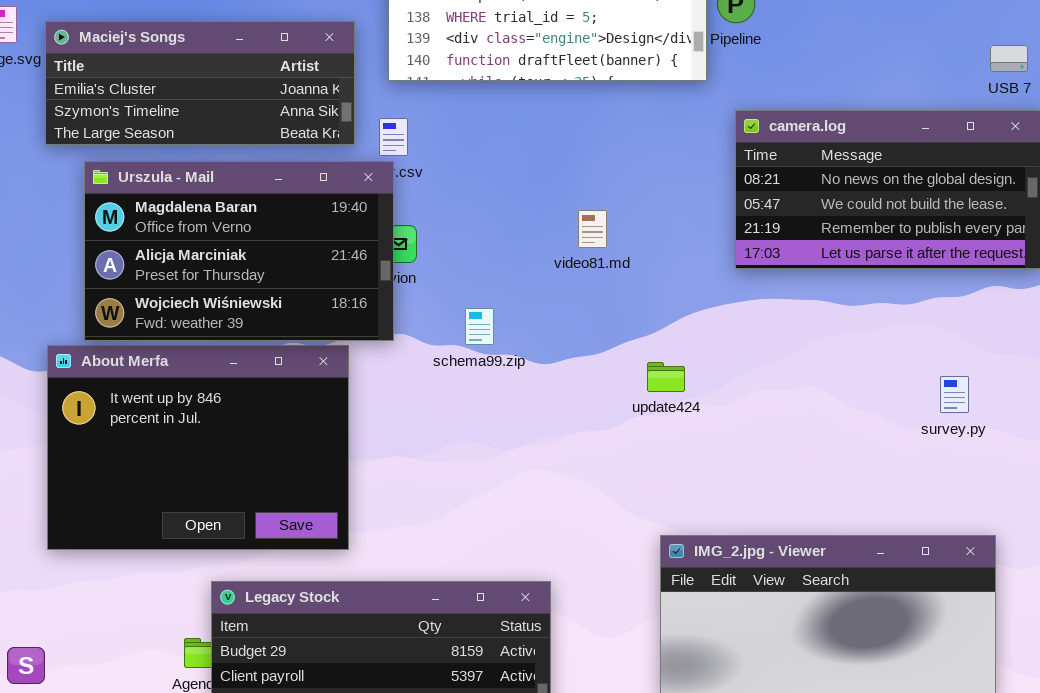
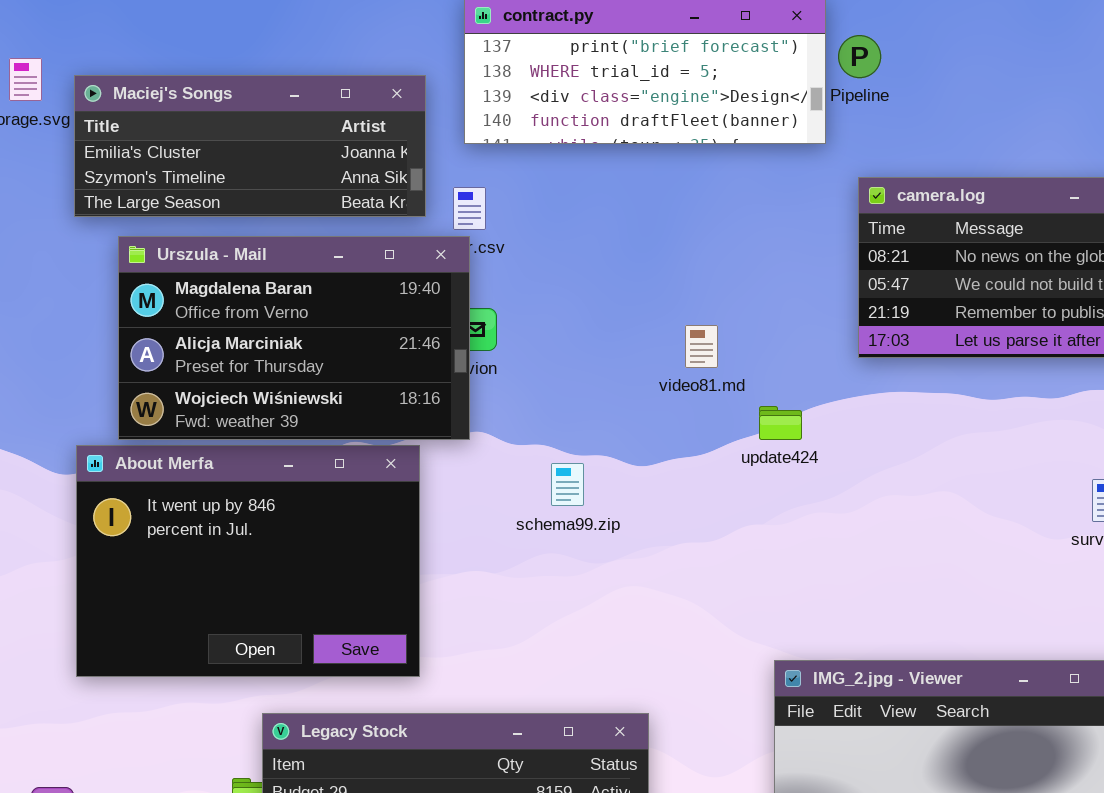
video81.md: [578,210,607,248] -> [685,325,718,368], moved
schema99.zip: [465,308,494,345] -> [551,463,584,506], moved
update424: [647,362,685,392] -> [759,406,802,440], moved

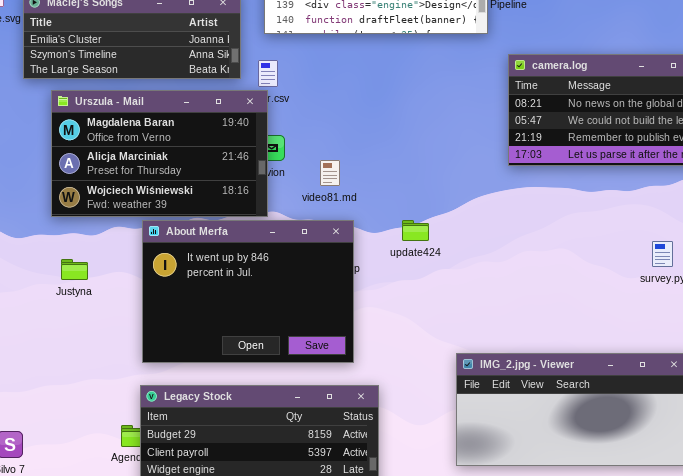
video81.md: [685,325,718,368] -> [320,160,340,186], moved
update424: [759,406,802,440] -> [402,220,429,241], moved
About Merfa: [76,445,420,677] -> [142,220,354,363], moved

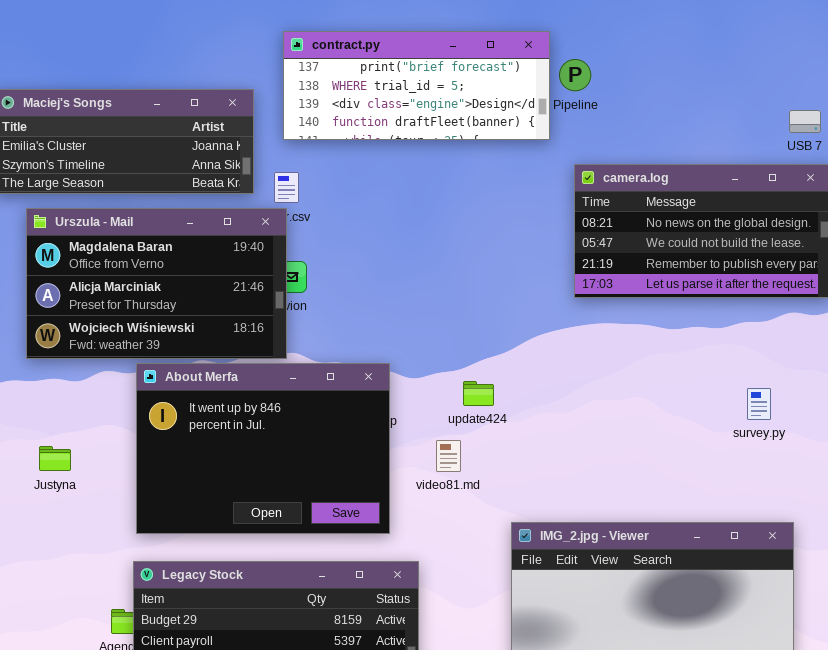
video81.md: [320,160,340,186] -> [436,440,461,472], moved
update424: [402,220,429,241] -> [463,381,494,406], moved
Justyna: [61,259,88,280] -> [39,446,71,471], moved

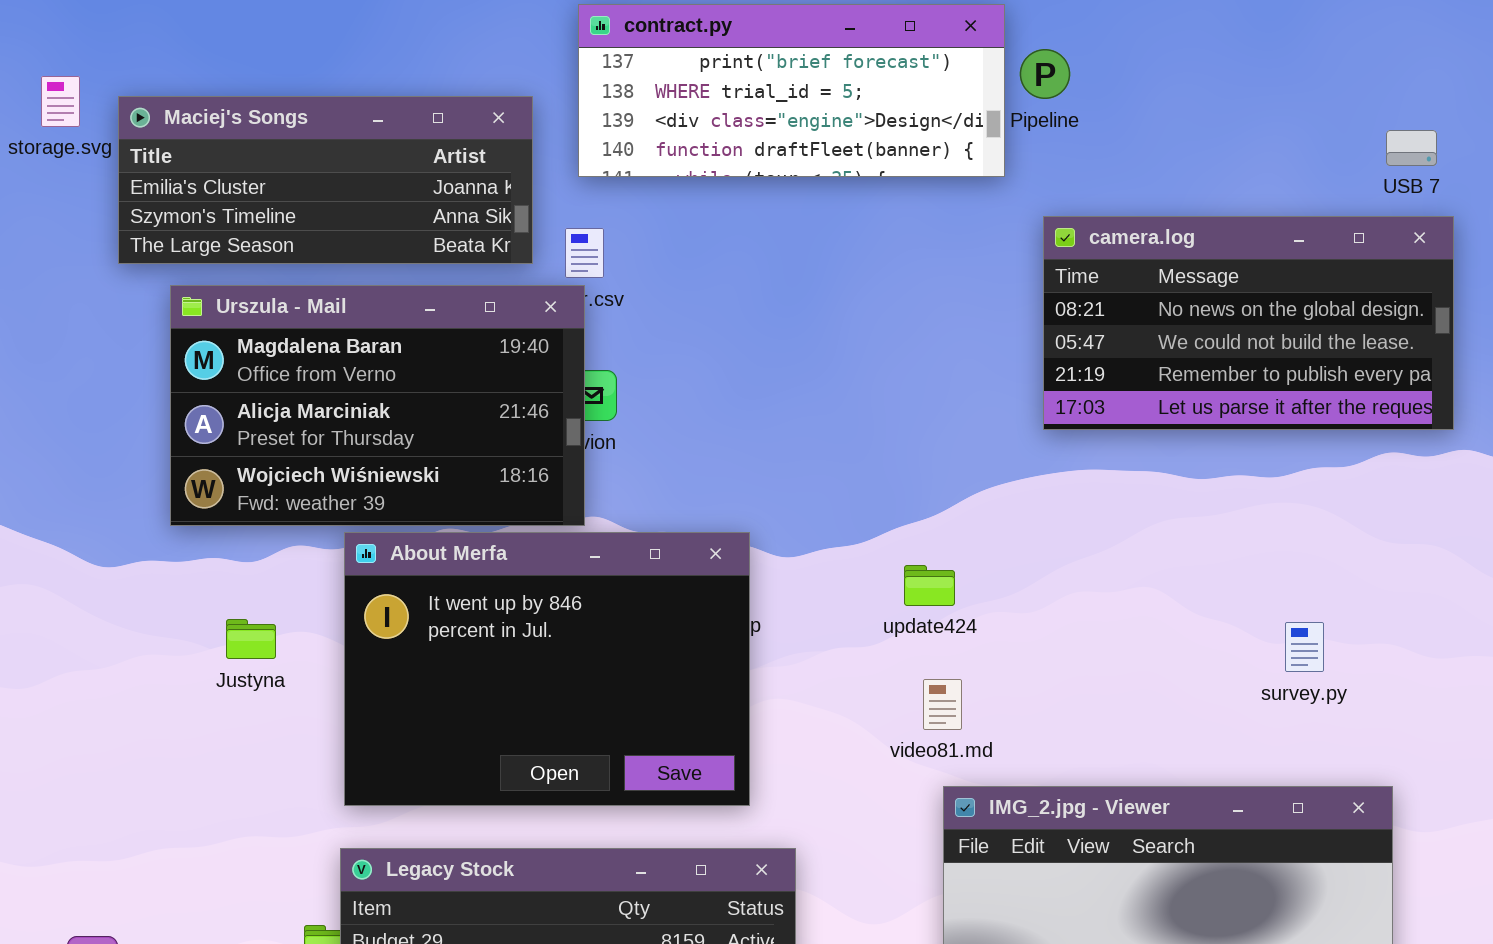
update424: [463,381,494,406] -> [904,565,955,606], moved
survey.py: [747,388,771,420] -> [1285,622,1324,672], moved
video81.md: [436,440,461,472] -> [923,679,962,730], moved
Justyna: [39,446,71,471] -> [226,619,276,659], moved

